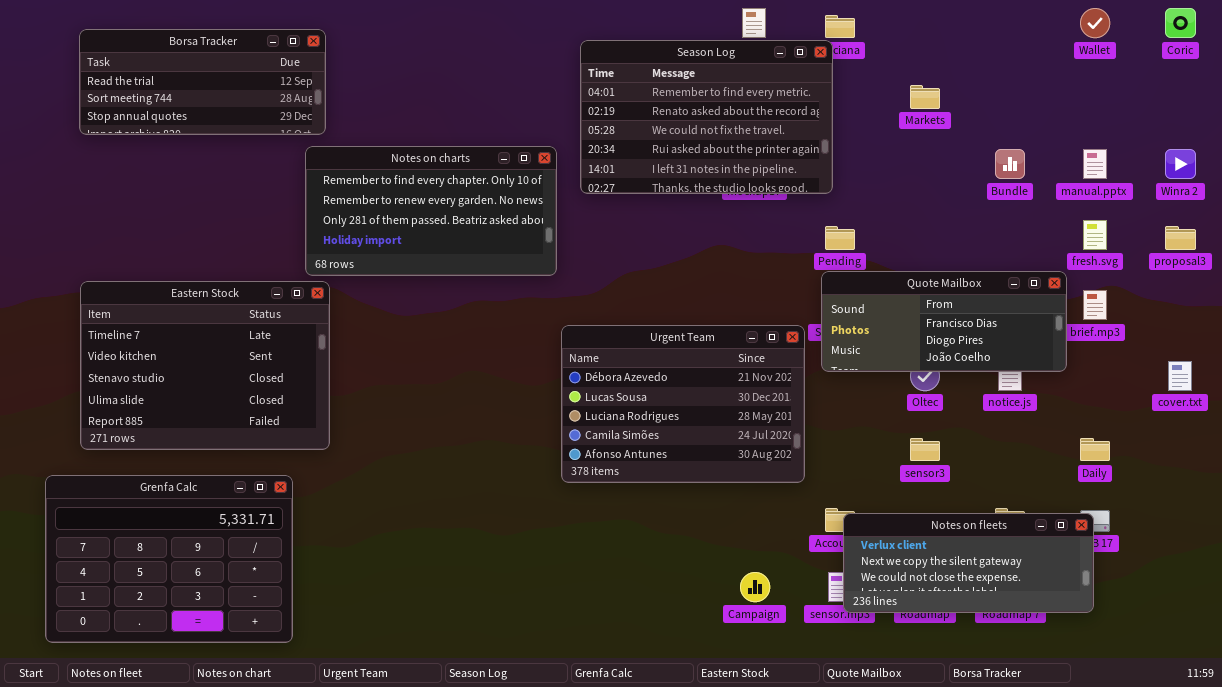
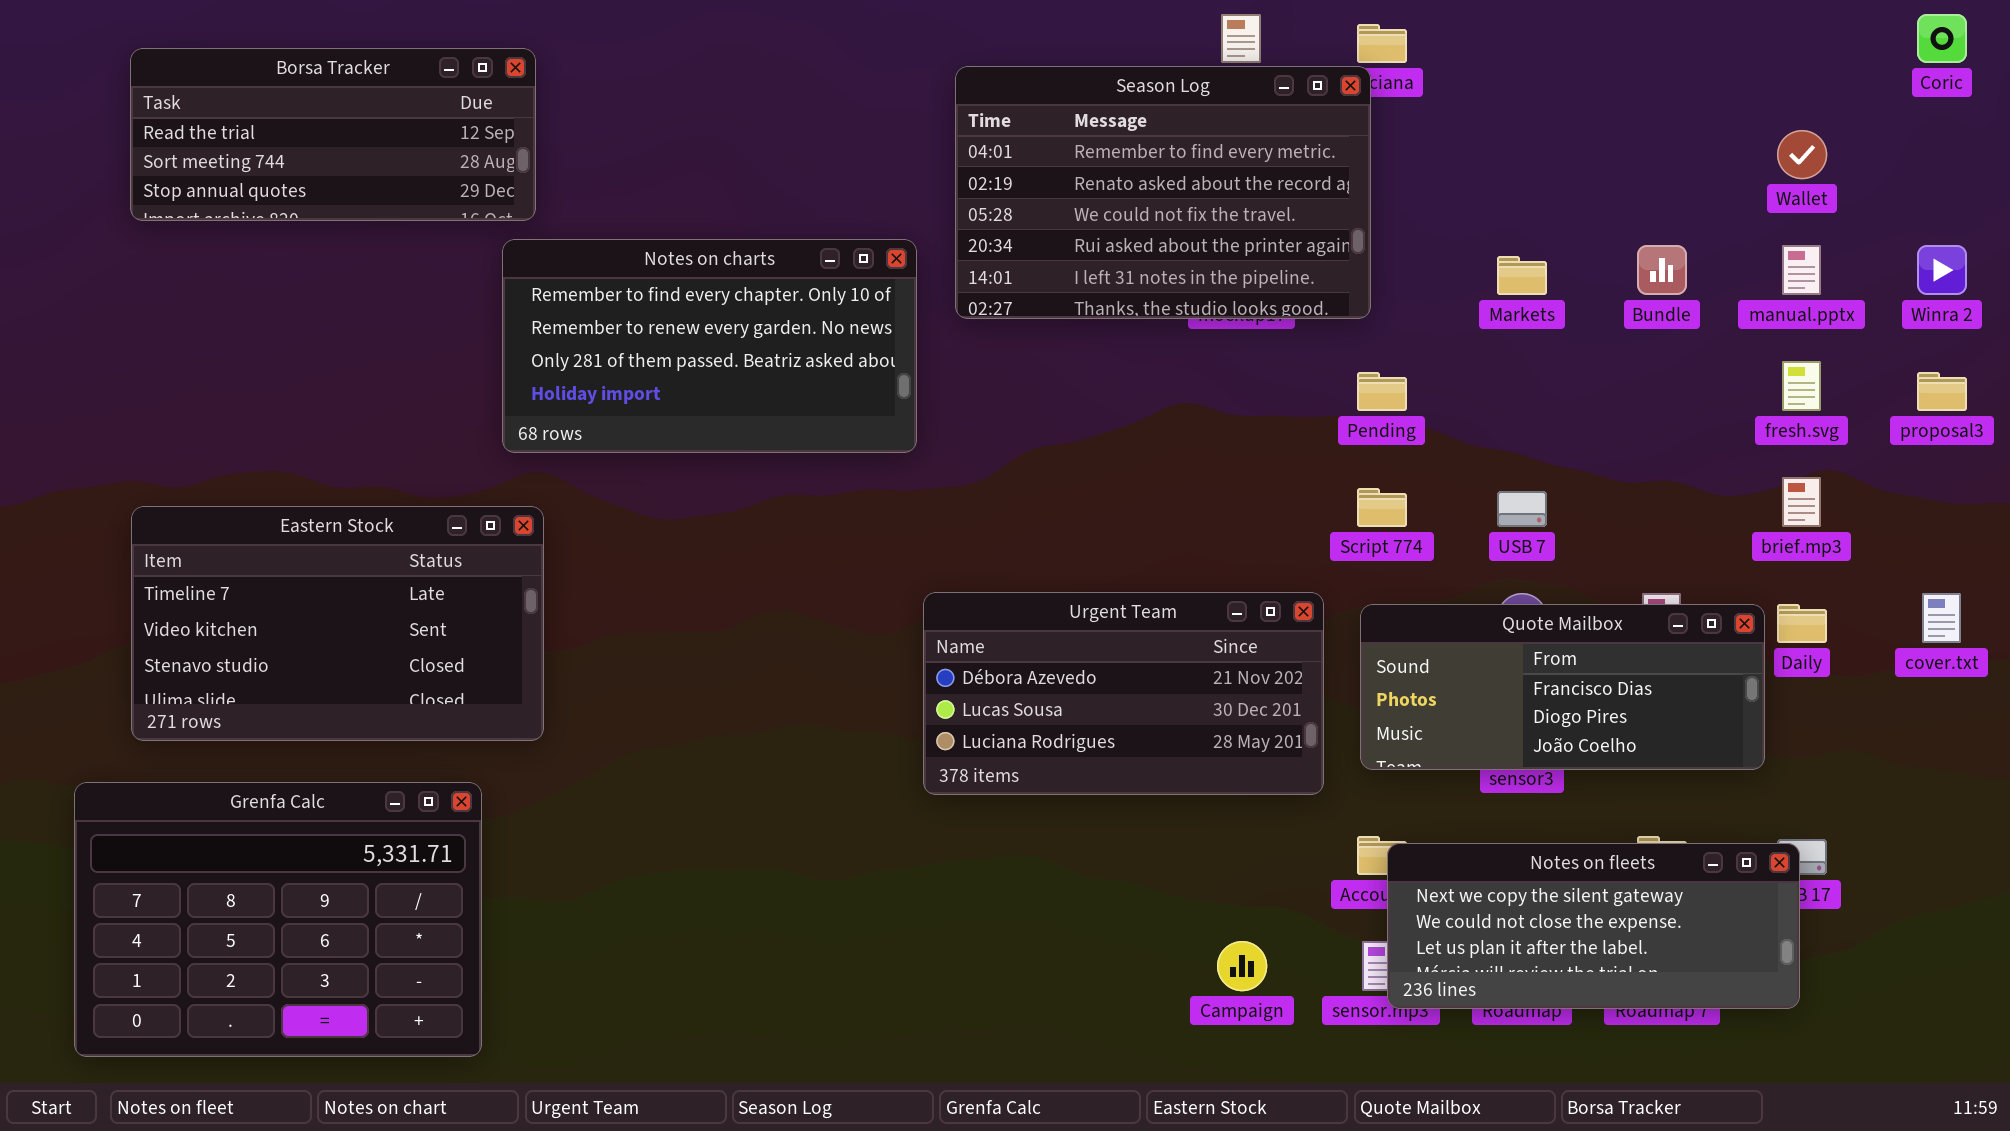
Wallet: [1080,8,1110,38] -> [1777,130,1827,179], moved
Markets: [910,85,940,109] -> [1497,256,1547,295], moved
Quote Mailbox: [821,271,1067,372] -> [1360,604,1765,770], moved
Eastern Stock: [80,281,330,450] -> [131,506,544,741], resized
Urgent Team: [561,325,805,483] -> [923,592,1324,795], resized
Daily: [1080,438,1110,461] -> [1777,604,1827,643], moved
Notes on fleets: [843,513,1094,613] -> [1387,843,1800,1009], scrolled down 1 row

